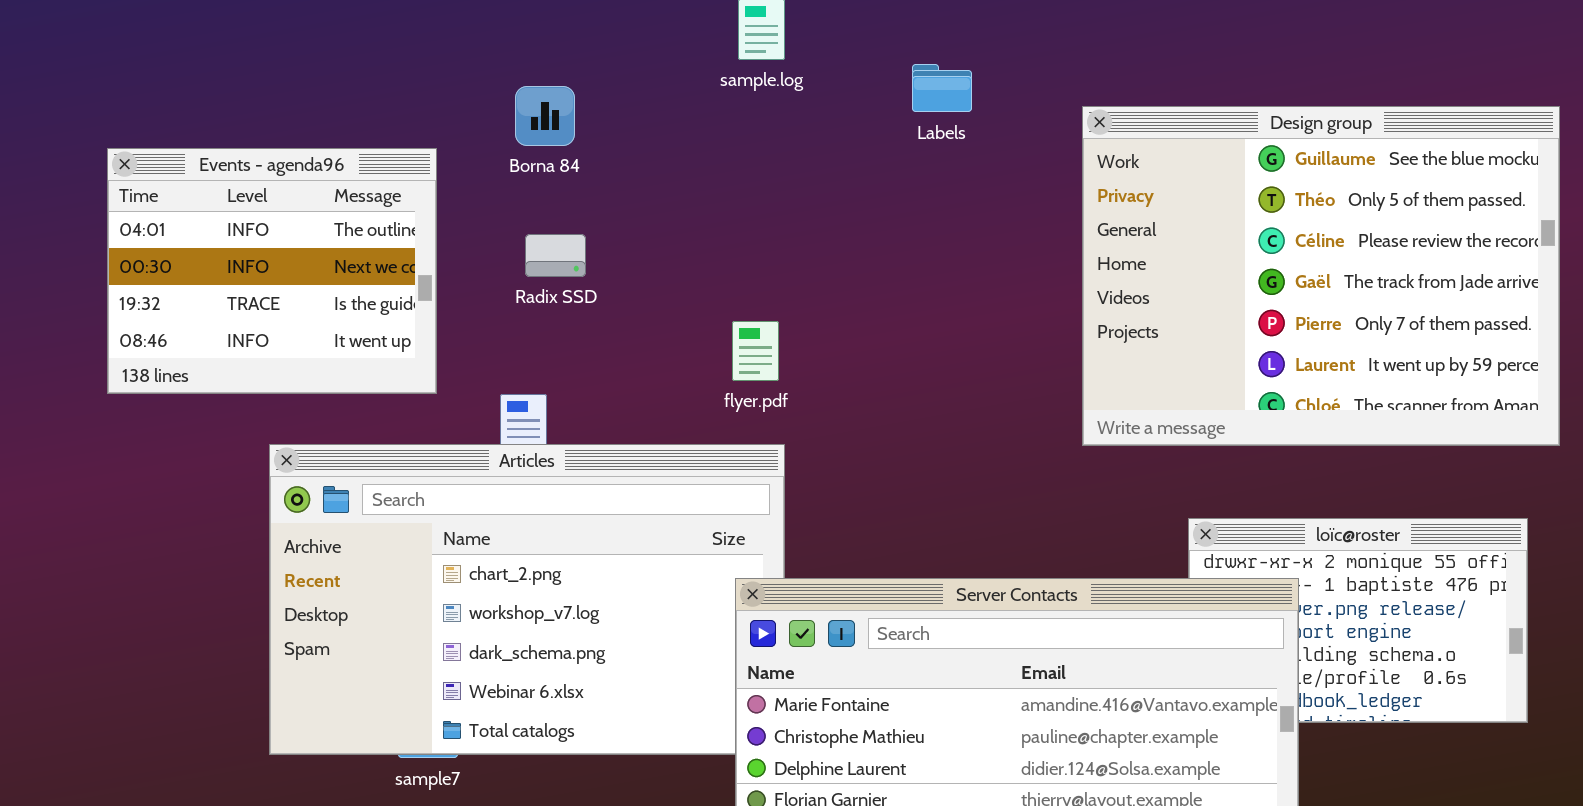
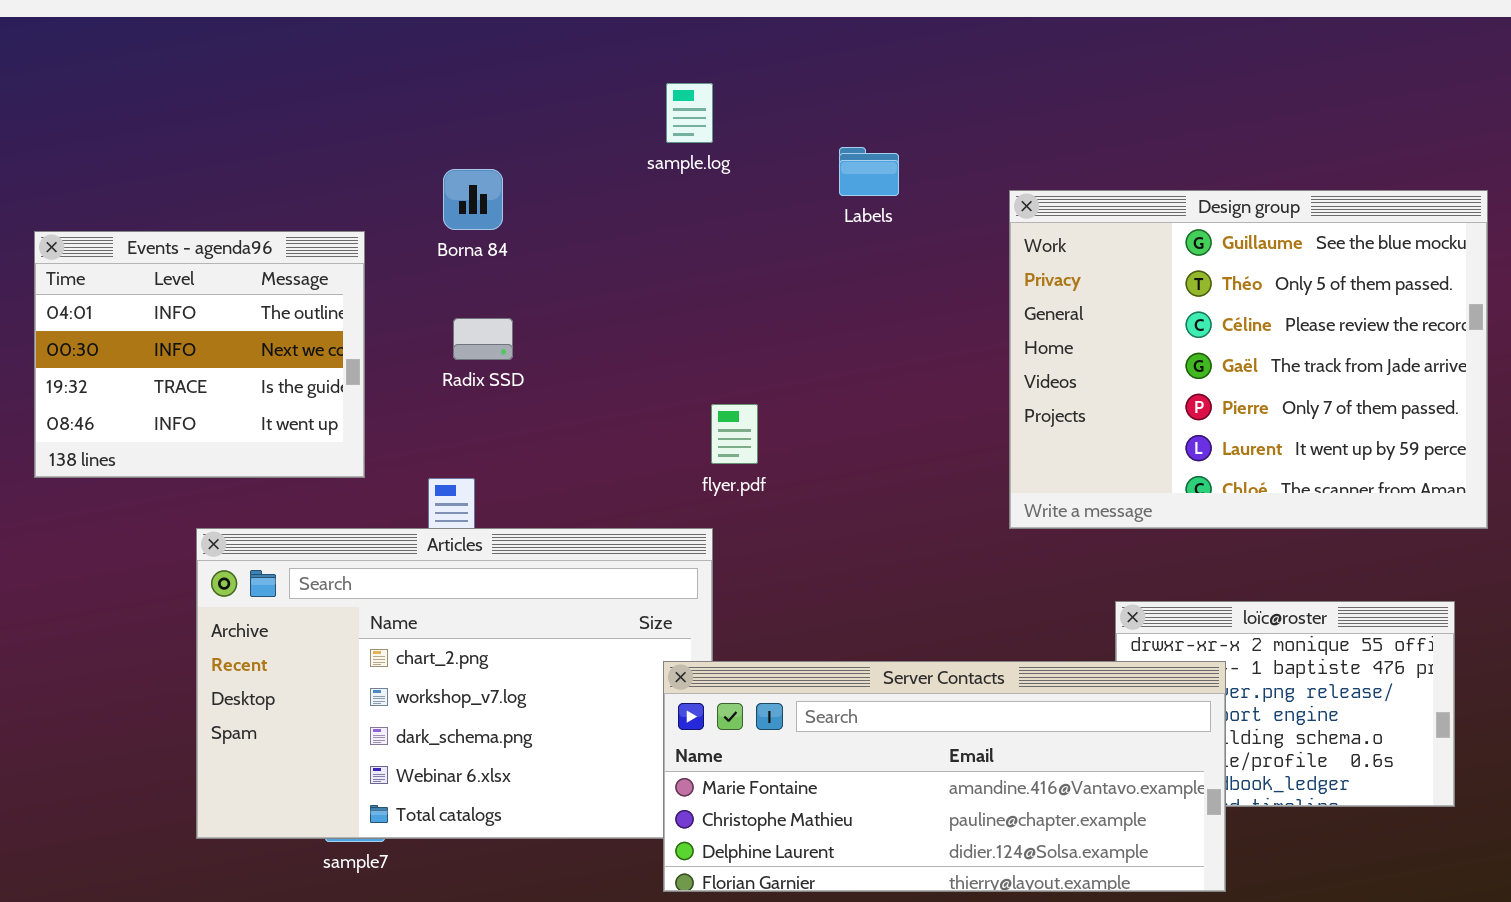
flyer.pdf: [732,321,779,381] -> [711,404,758,464], moved

